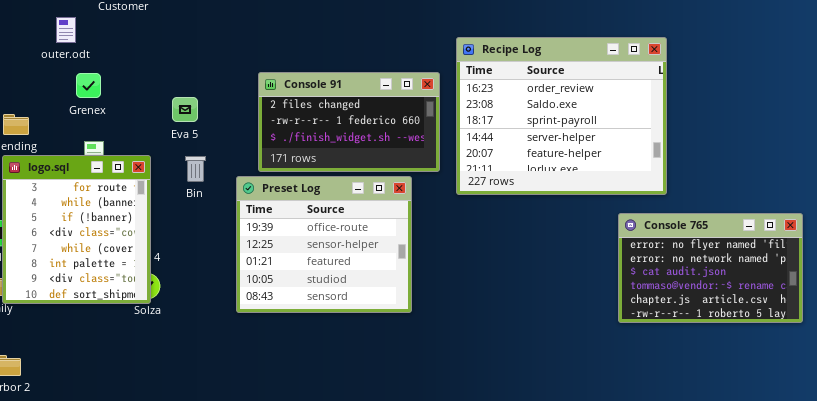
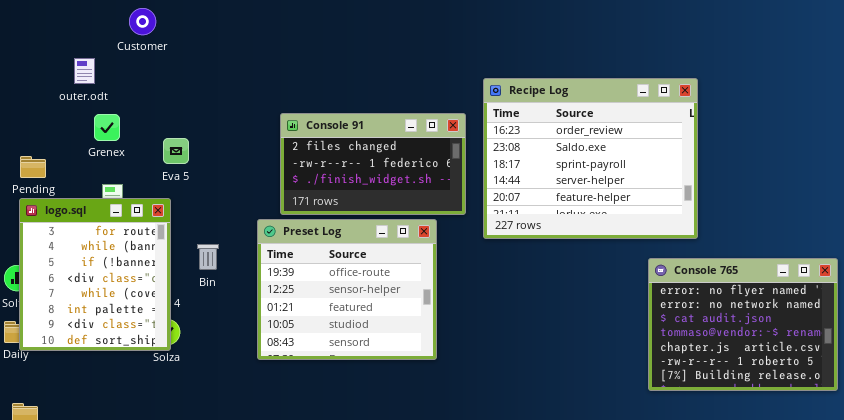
Eva 5: [172,97,198,122] -> [163,138,189,164], moved
Bin: [185,156,206,182] -> [197,244,219,270], moved
Console 765: [618,213,803,323] -> [648,258,838,391], resized

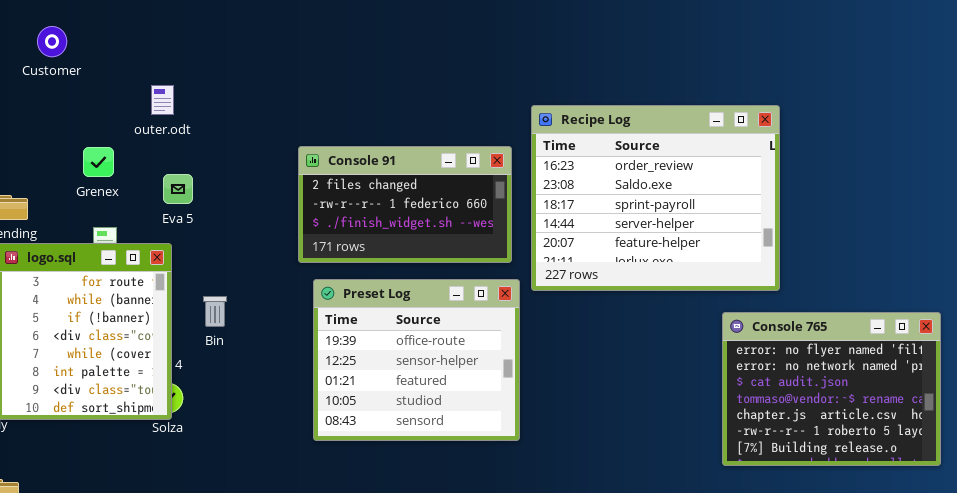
Customer: [129,8,156,35] -> [37,26,67,57], moved
outer.odt: [74,58,95,84] -> [151,85,174,115], moved
Preset Log: [257,219,437,360] -> [313,279,520,441], moved

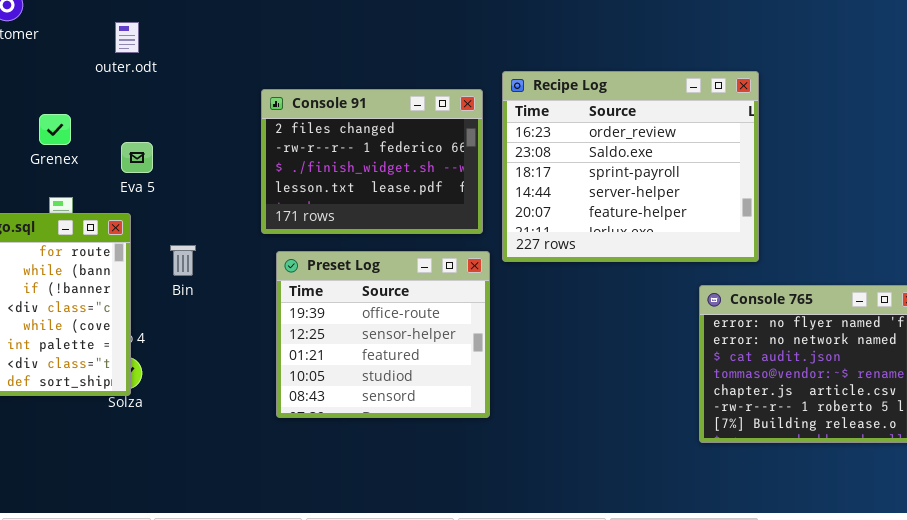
outer.odt: [151,85,174,115] -> [115,22,139,53], moved
Console 91: [298,146,512,263] -> [261,89,483,234], resized
Bin: [203,296,227,327] -> [170,245,196,276], moved

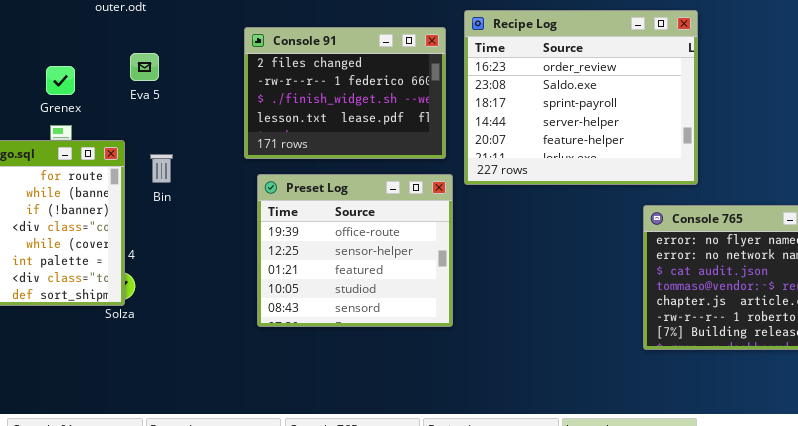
Grenex: [39,114,71,145] -> [46,66,75,95], moved
Eva 5: [121,142,153,173] -> [130,53,159,81], moved
Bin: [170,245,196,276] -> [150,154,173,183], moved

